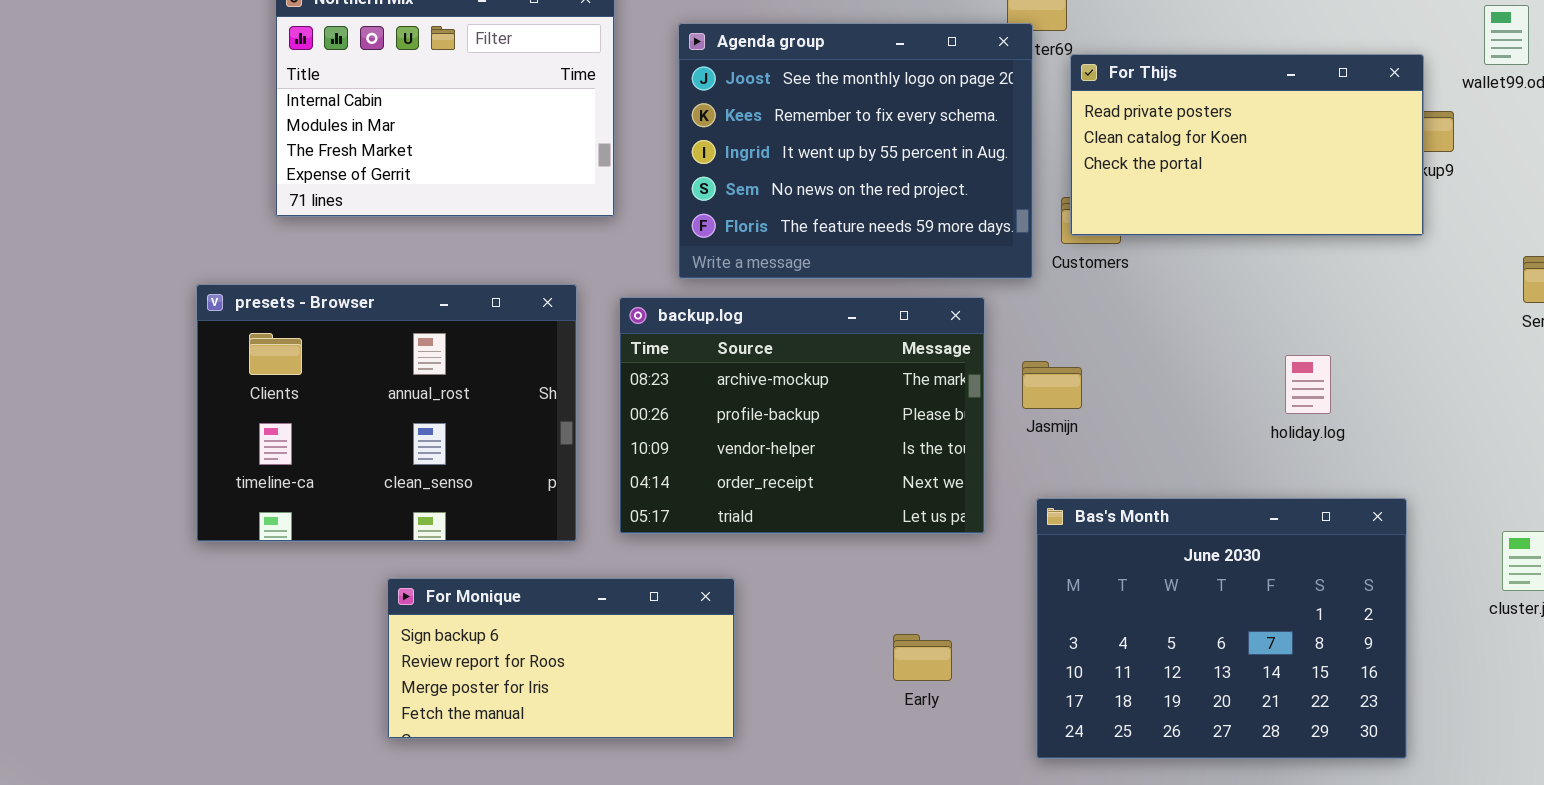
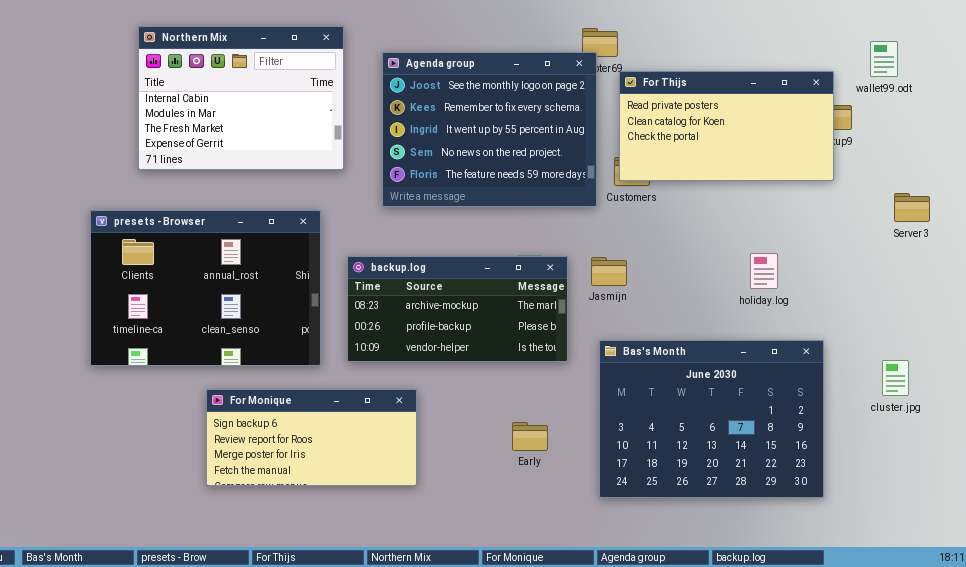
backup.log: [619,297,985,534] -> [347,256,568,362], resized

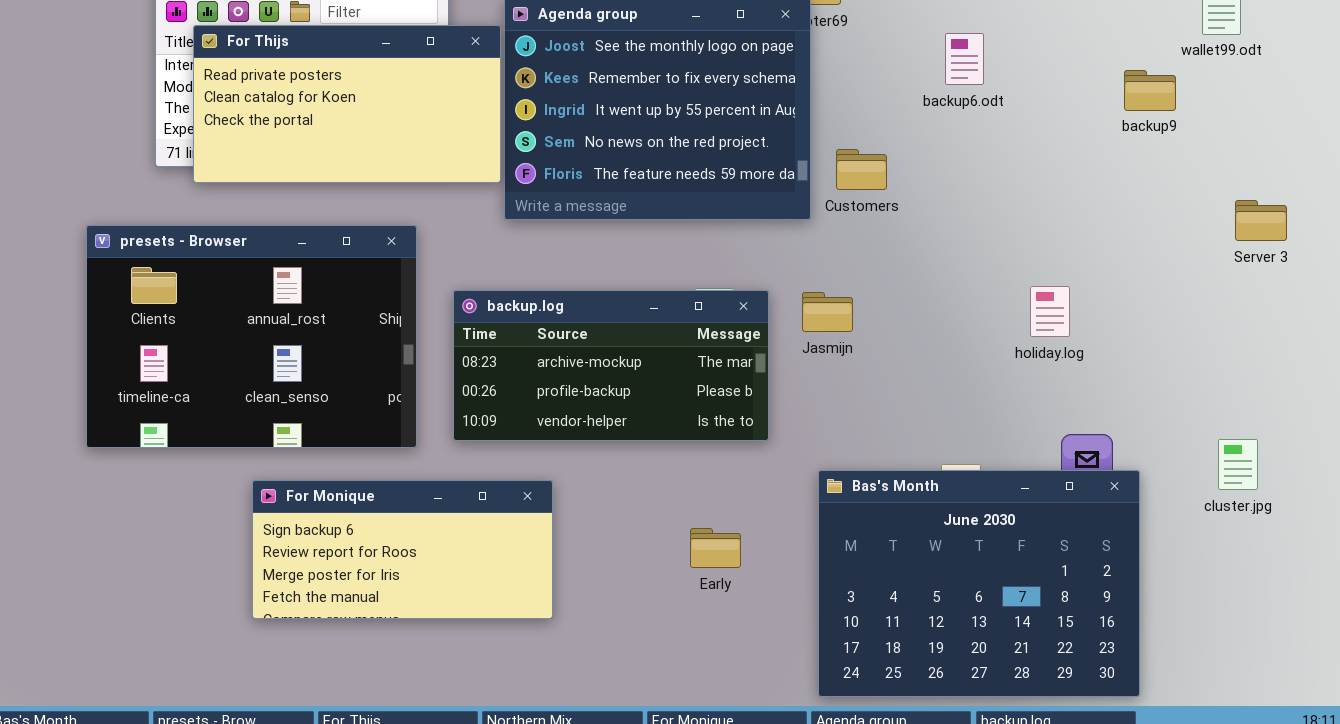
For Thijs: [619,71,834,181] -> [193,25,501,183], moved
Bas's Month: [599,340,824,498] -> [818,470,1140,697], moved

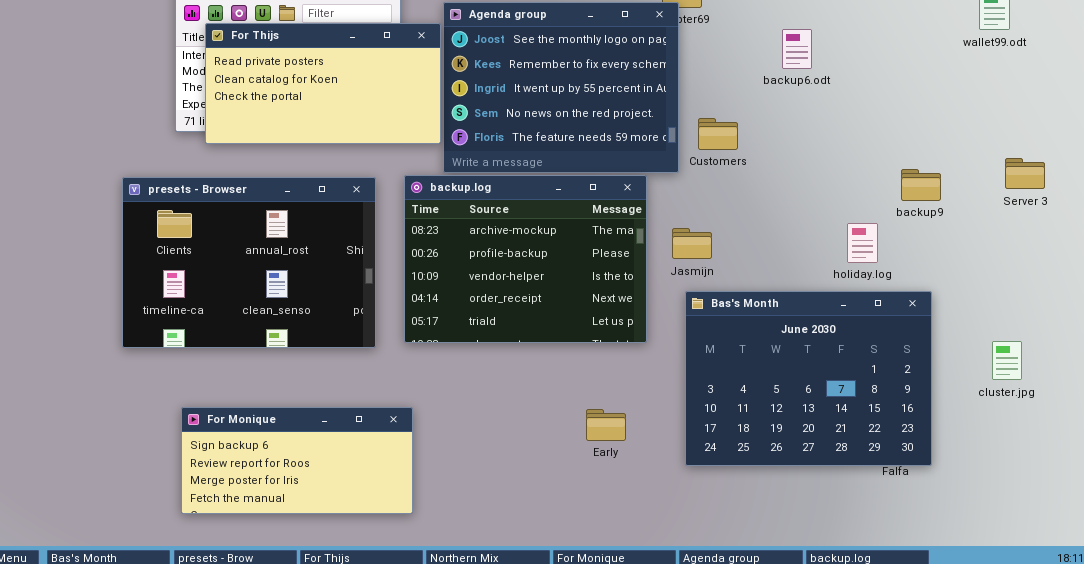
backup9: [1124,70,1176,111] -> [901,169,941,201], moved
backup.log: [453,290,769,441] -> [404,175,647,343], resized
Bas's Month: [818,470,1140,697] -> [685,291,932,466], moved
For Monique: [252,480,553,619] -> [181,407,413,514], moved

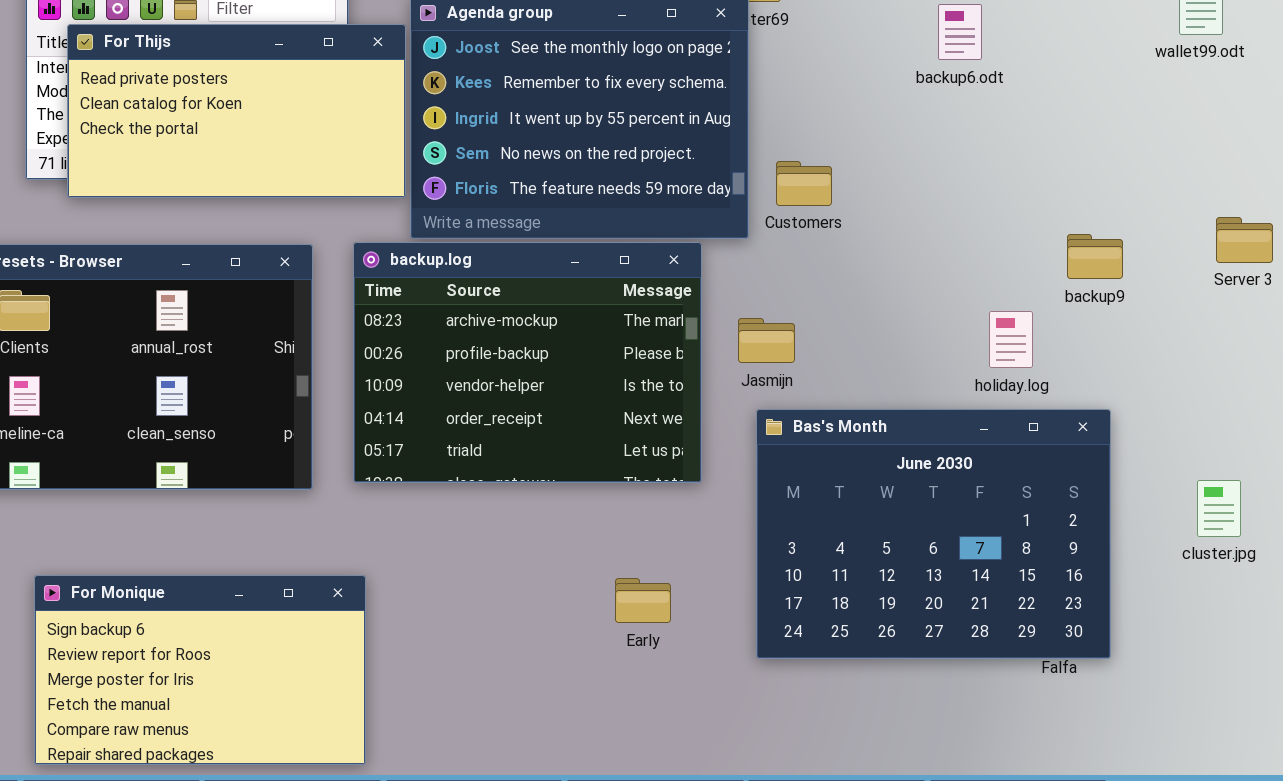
backup6.odt: [782,29,812,69] -> [938,4,982,60], moved
For Monique: [181,407,413,514] -> [34,575,366,765], resized

